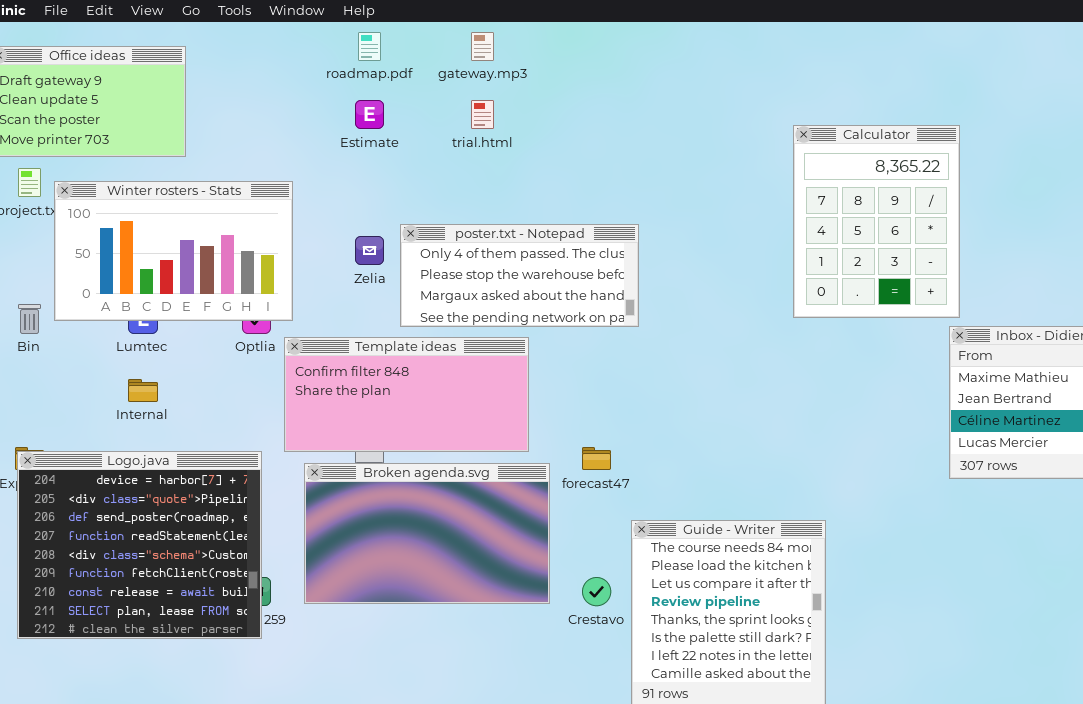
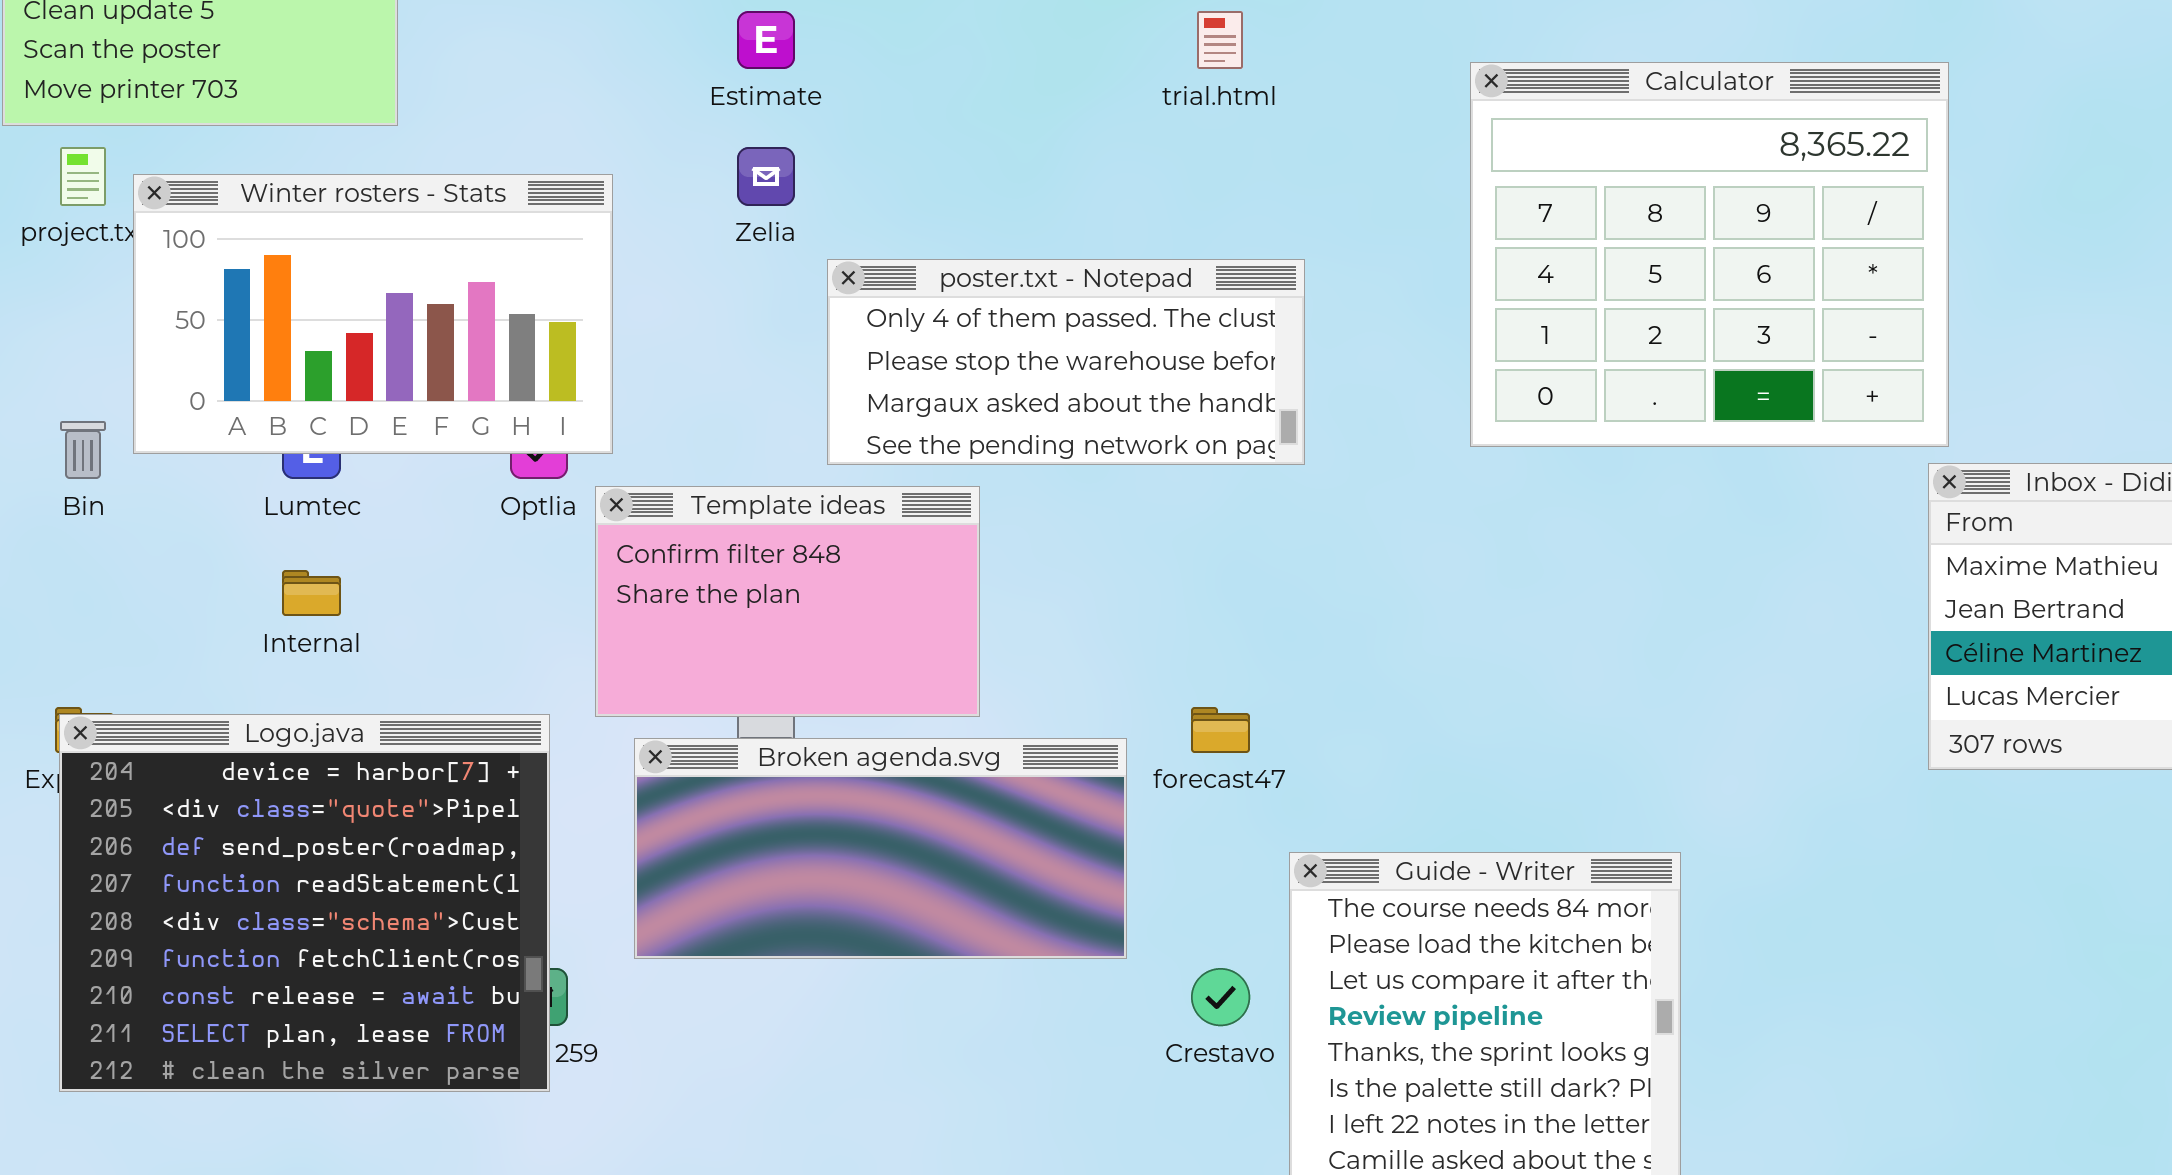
trial.html: [471,100,494,129] -> [1197,11,1243,69], moved
Calculator: [793,125,960,318] -> [1470,62,1949,447], resized
Zelia: [355,236,384,265] -> [737,147,795,206], moved
Template ideas: [284,337,529,452] -> [595,486,980,717], resized
Broken agenda.svg: [304,463,550,604] -> [634,738,1127,959], resized

